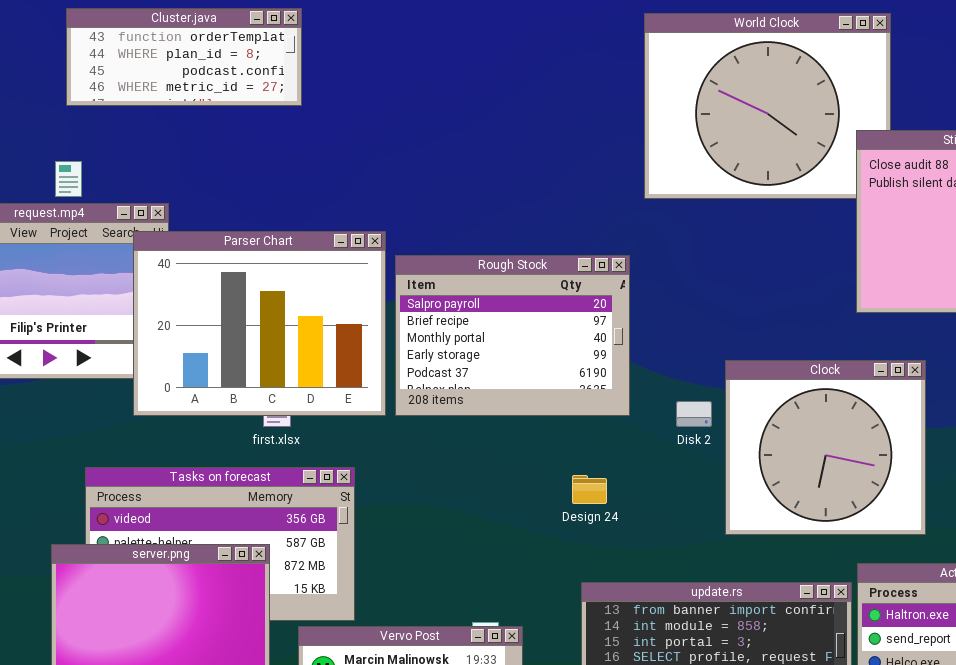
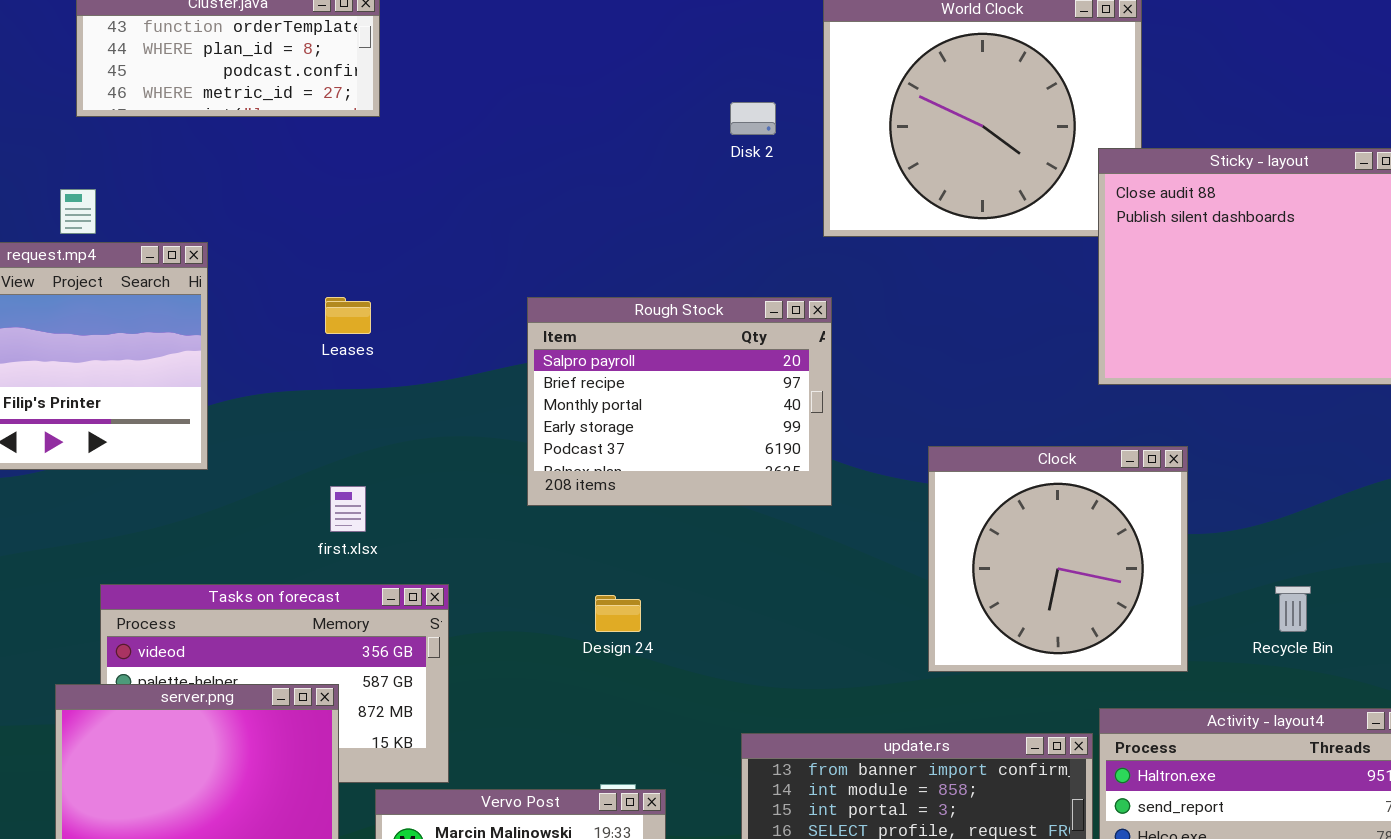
Parser Chart: [133,231,386,416] -> none, closed
Rough Stock: [395,255,630,416] -> [527,297,832,506], moved
Disk 2: [676,401,712,427] -> [730,102,776,135], moved
Design 24: [572,475,607,504] -> [595,595,641,632], moved

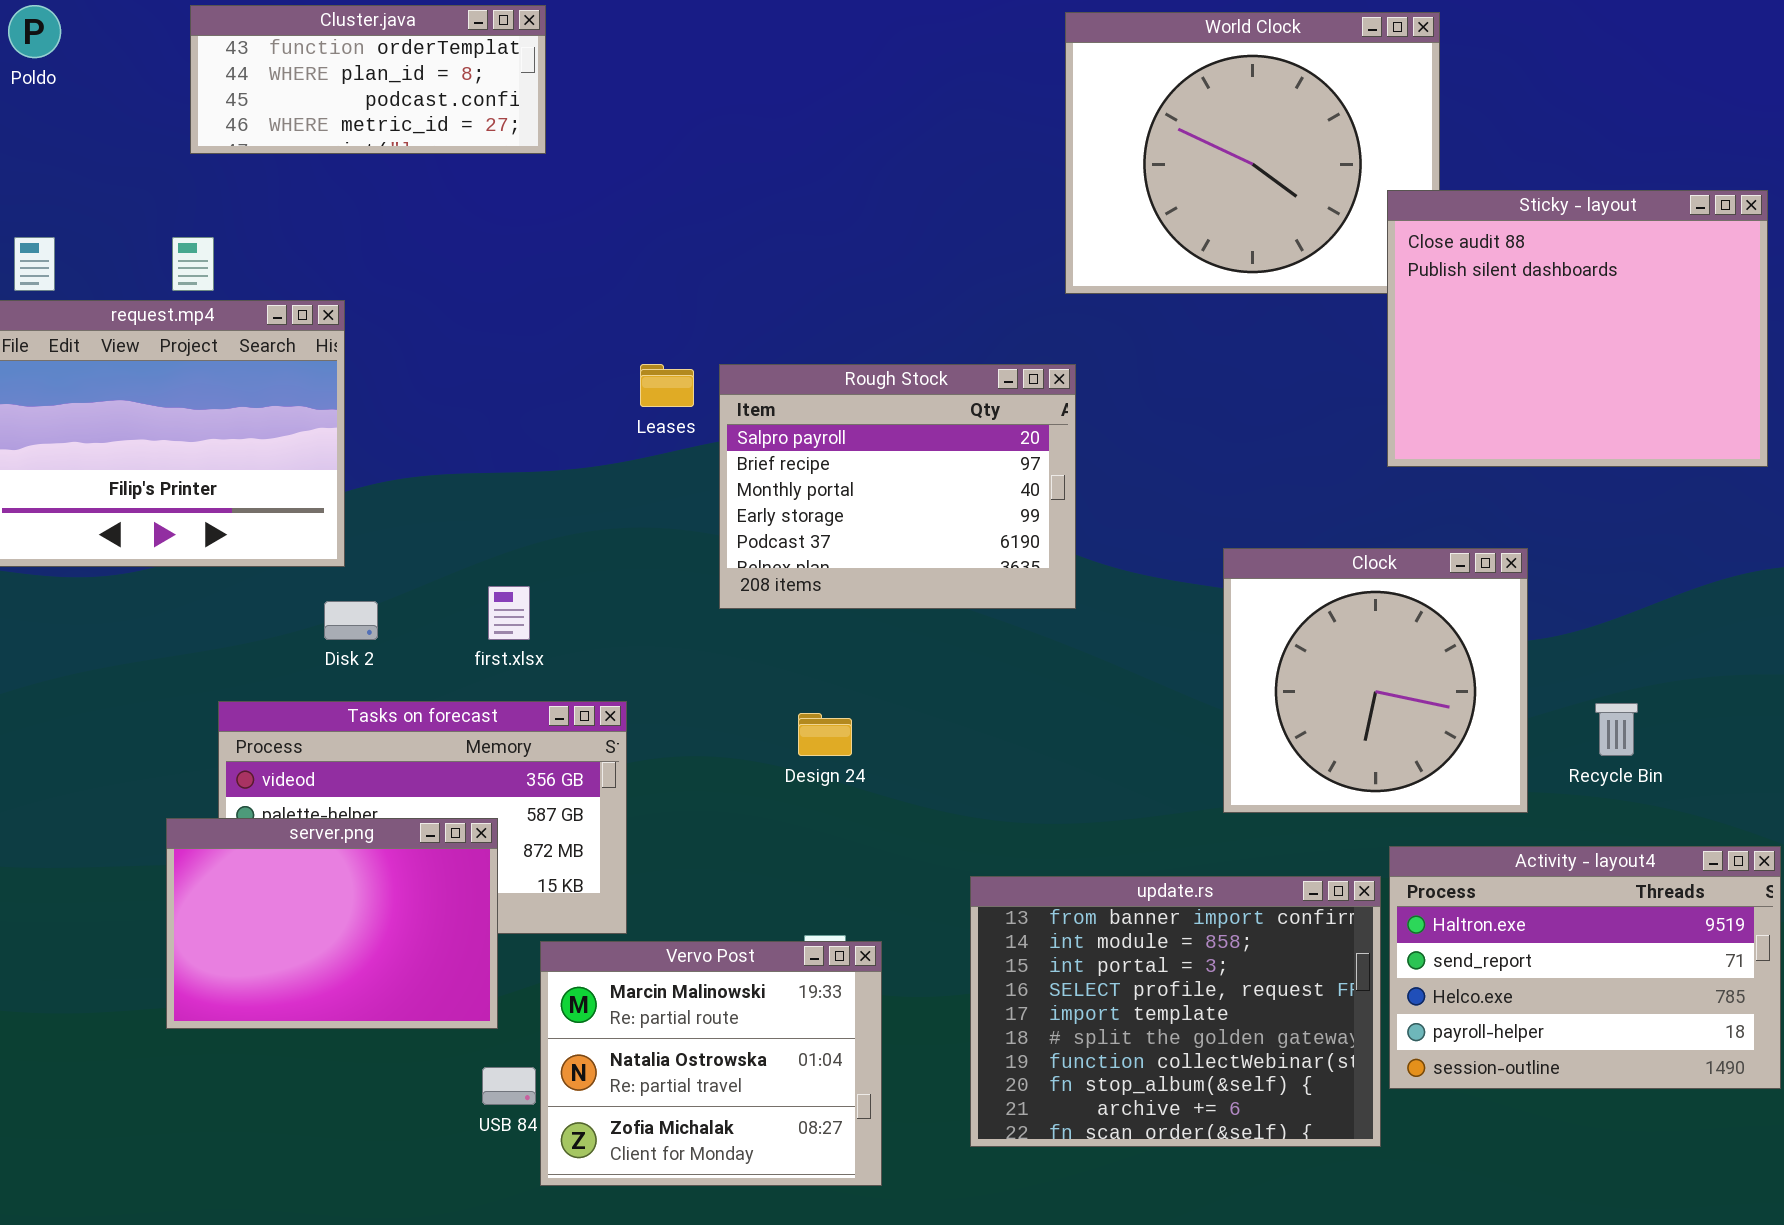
Disk 2: [730,102,776,135] -> [324,601,378,640], moved
Leases: [325,297,371,334] -> [640,364,694,407], moved
Clock: [928,446,1188,672] -> [1223,548,1528,813], moved

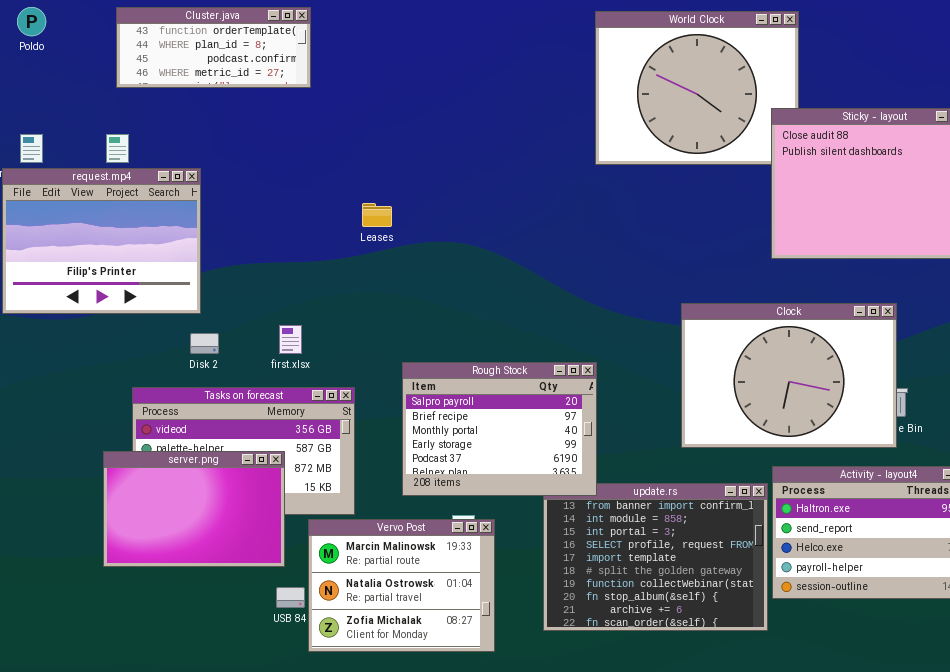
Rough Stock: [719,364,1076,609] -> [402,362,597,496], moved
Clock: [1223,548,1528,813] -> [681,303,897,448], resized

